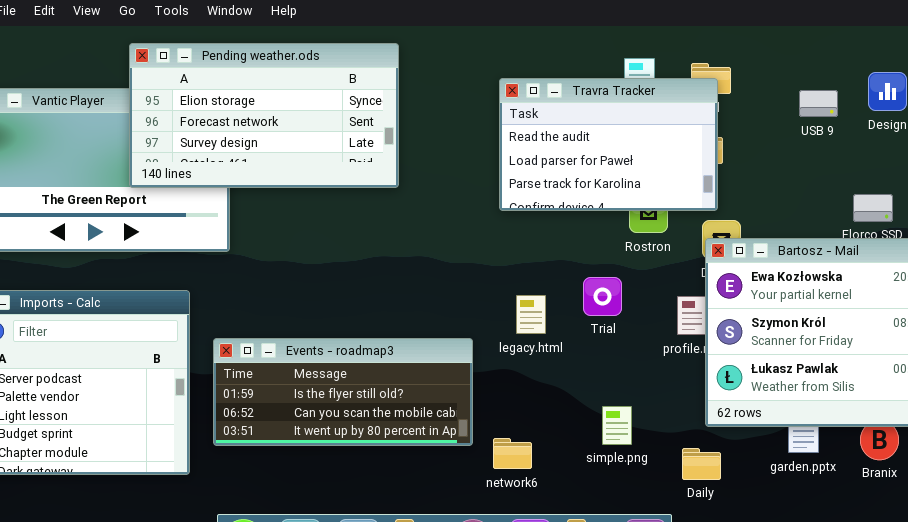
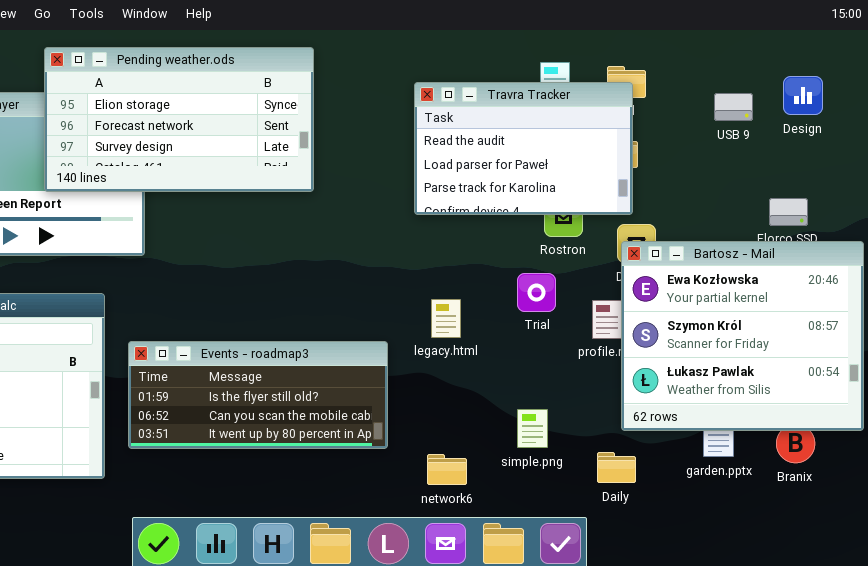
Trial: [583,277,622,316] -> [517,273,556,312], moved
network6: [493,438,532,469] -> [427,454,467,485], moved

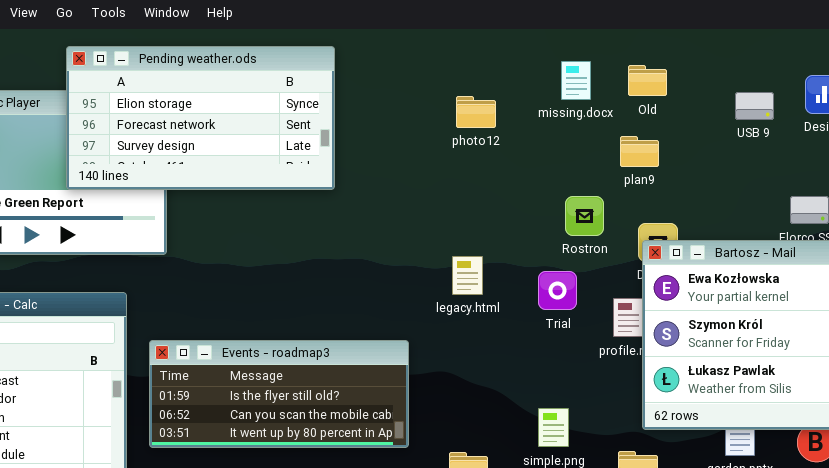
Travra Tracker: [414,82,633,215] -> none, closed
legacy.html: [431,299,461,338] -> [452,256,483,295], moved

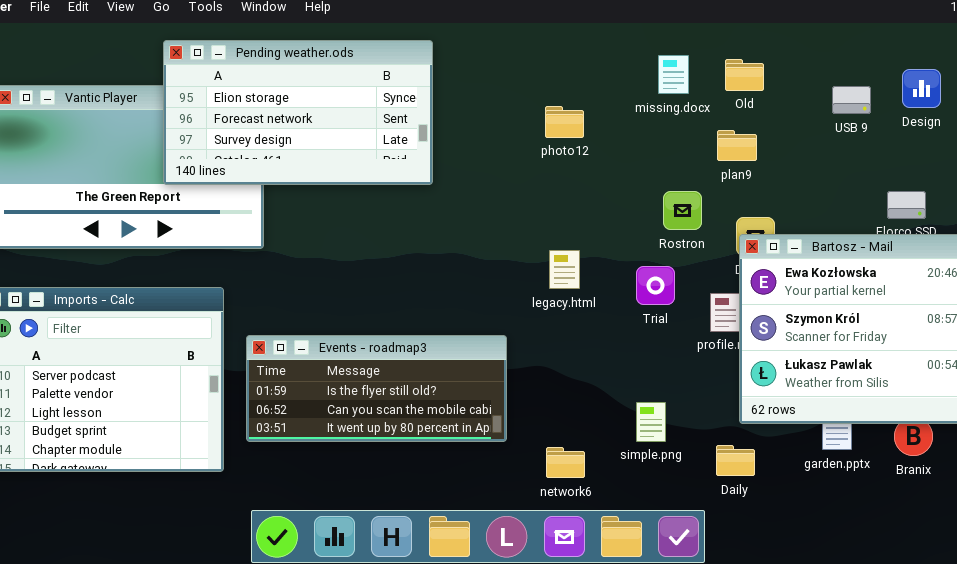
photo12: [456,96,496,128] -> [545,106,584,138], moved

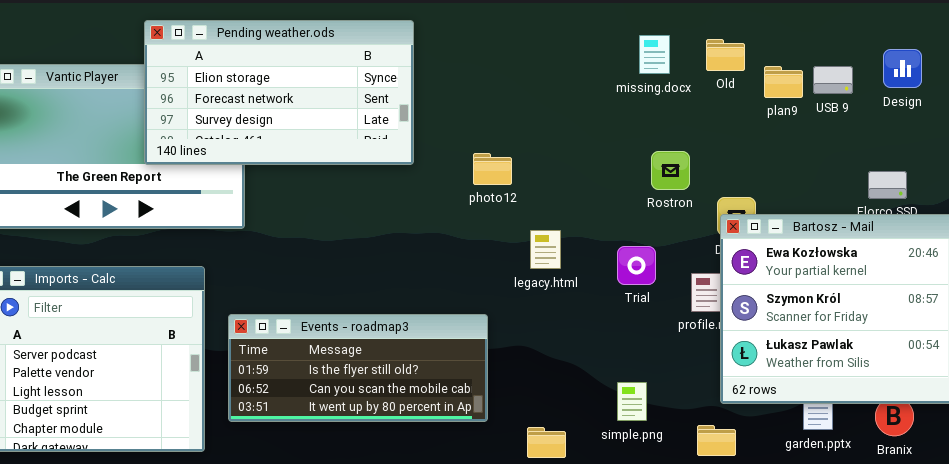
photo12: [545,106,584,138] -> [473,153,512,185], moved
plan9: [717,130,757,161] -> [764,66,803,98], moved
Rostron: [663,191,702,230] -> [651,151,690,190], moved

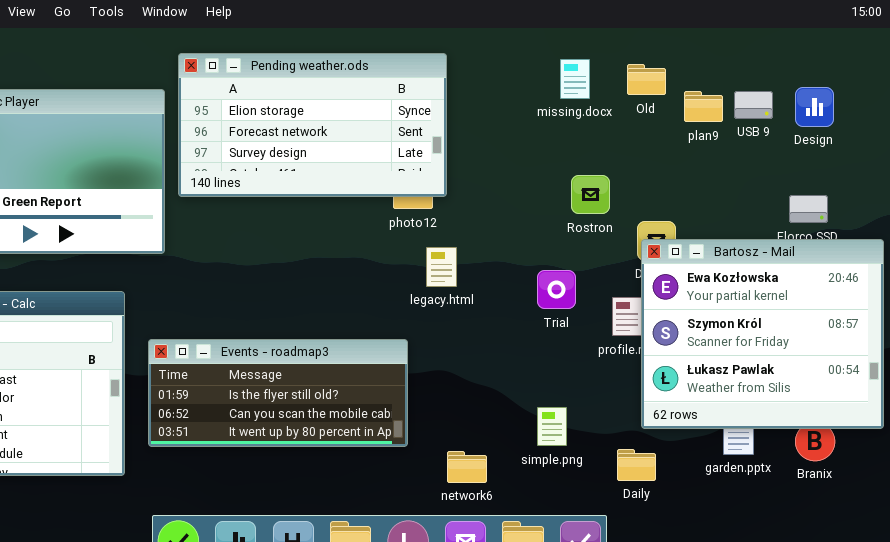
Pending weather.ods: [144,20,414,165] -> [178,53,447,197], moved
Design: [883,49,922,88] -> [795,87,834,127], moved
legacy.html: [530,230,561,269] -> [426,247,457,287], moved

